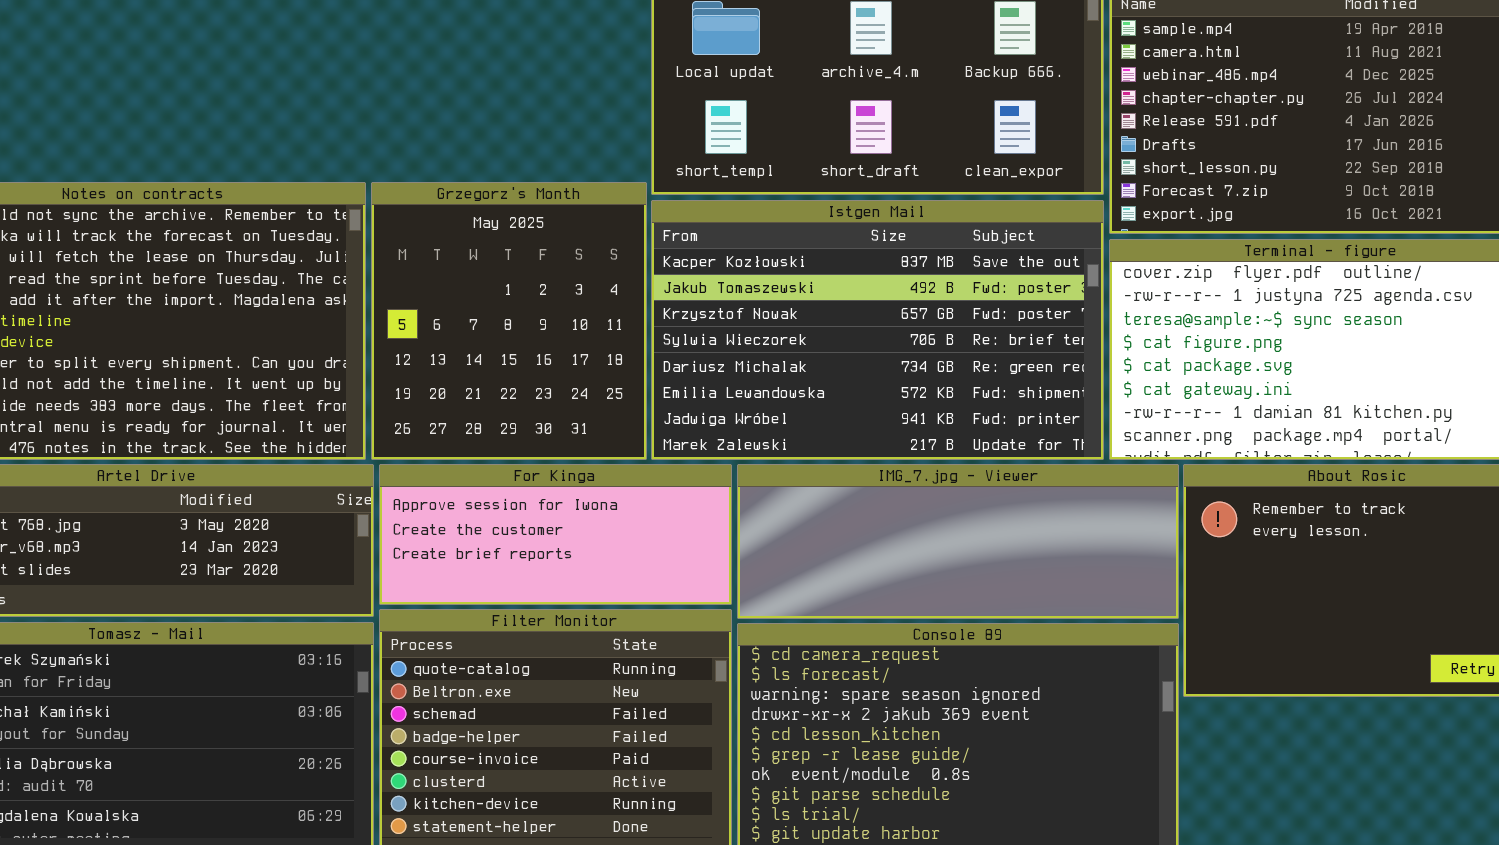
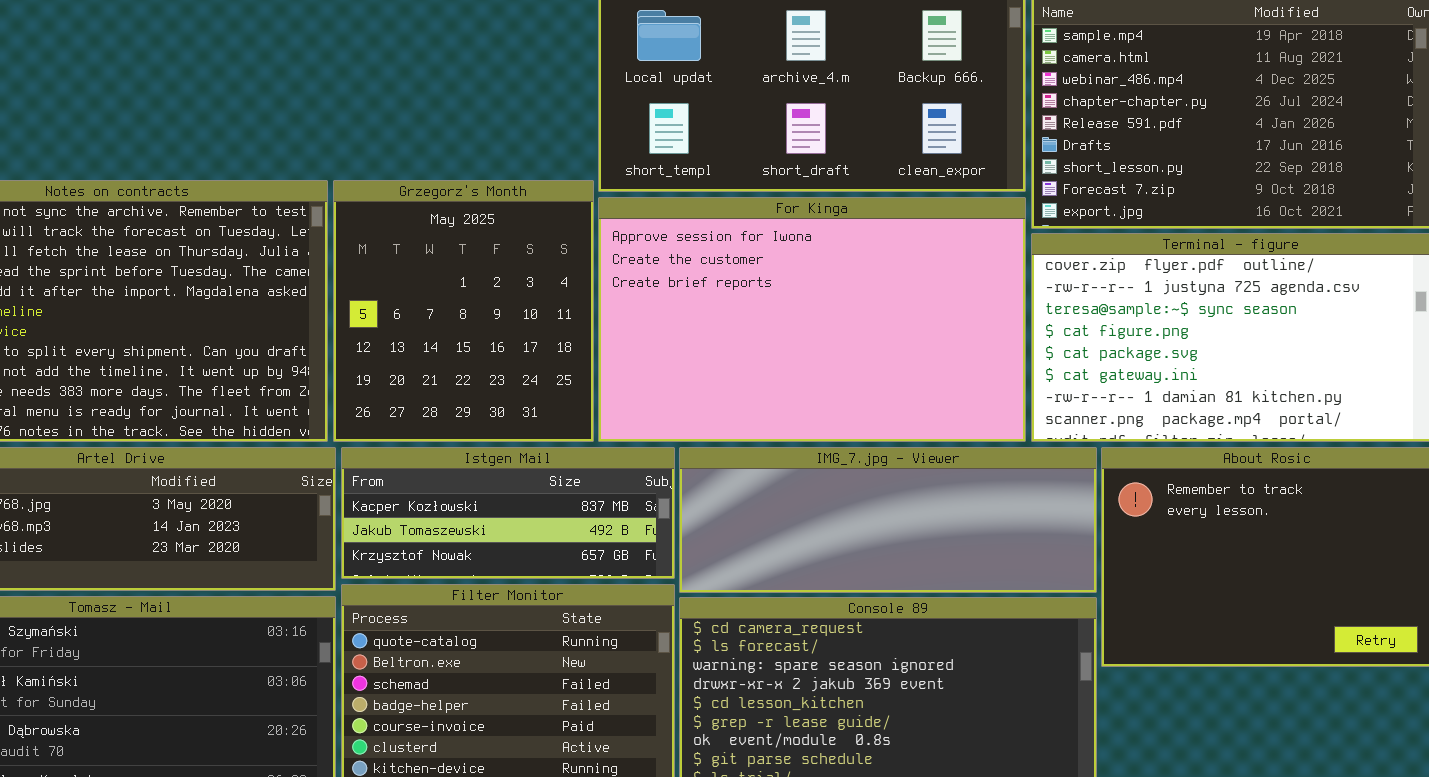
Istgen Mail: [651,200,1104,460] -> [341,447,675,579], moved, resized
For Kinga: [379,464,732,605] -> [598,197,1026,442], moved, resized

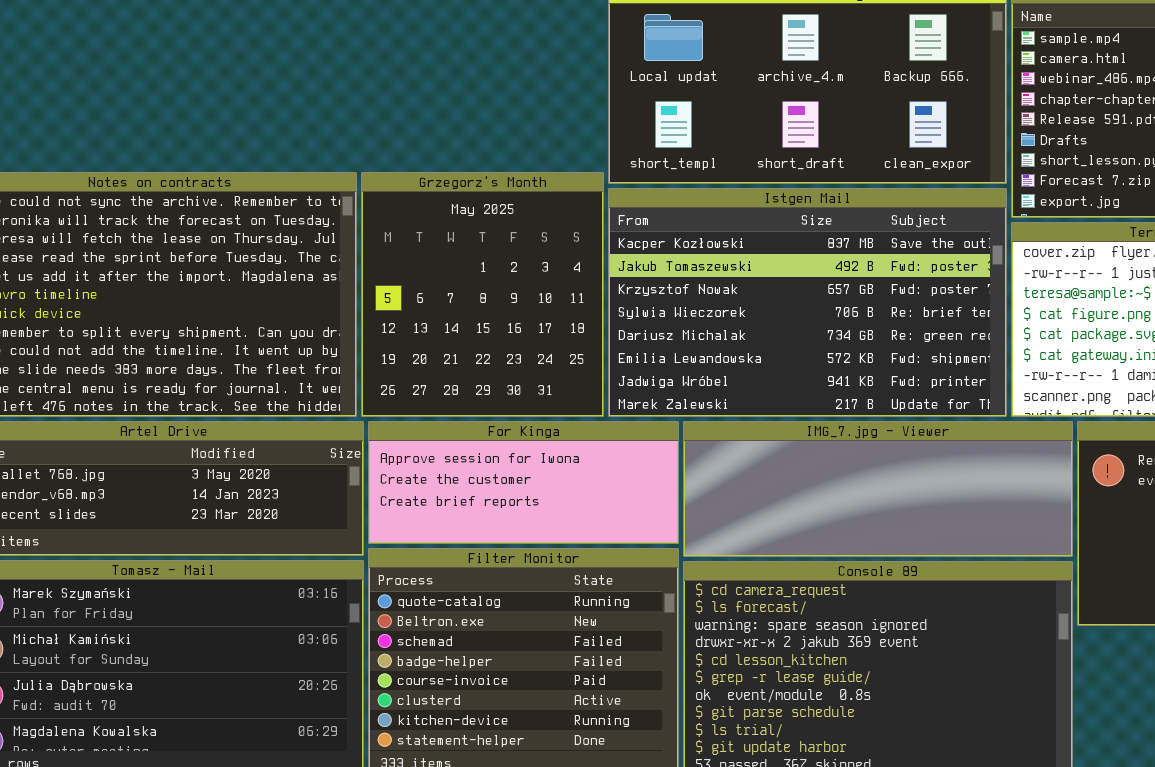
For Kinga: [598,197,1026,442] -> [368,421,679,544], moved, resized
Istgen Mail: [341,447,675,579] -> [608,188,1007,417], moved, resized

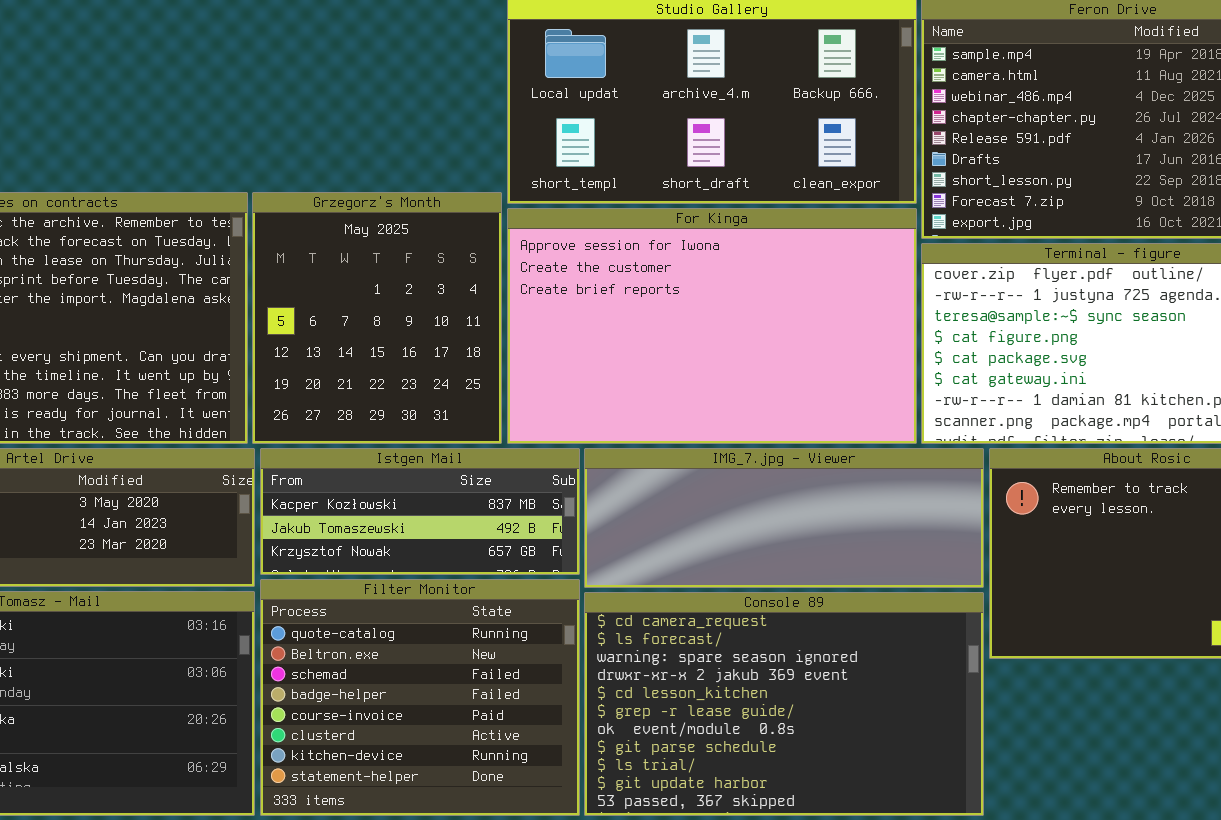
Istgen Mail: [608,188,1007,417] -> [260,448,580,575], moved, resized
For Kinga: [368,421,679,544] -> [507,208,917,444], moved, resized

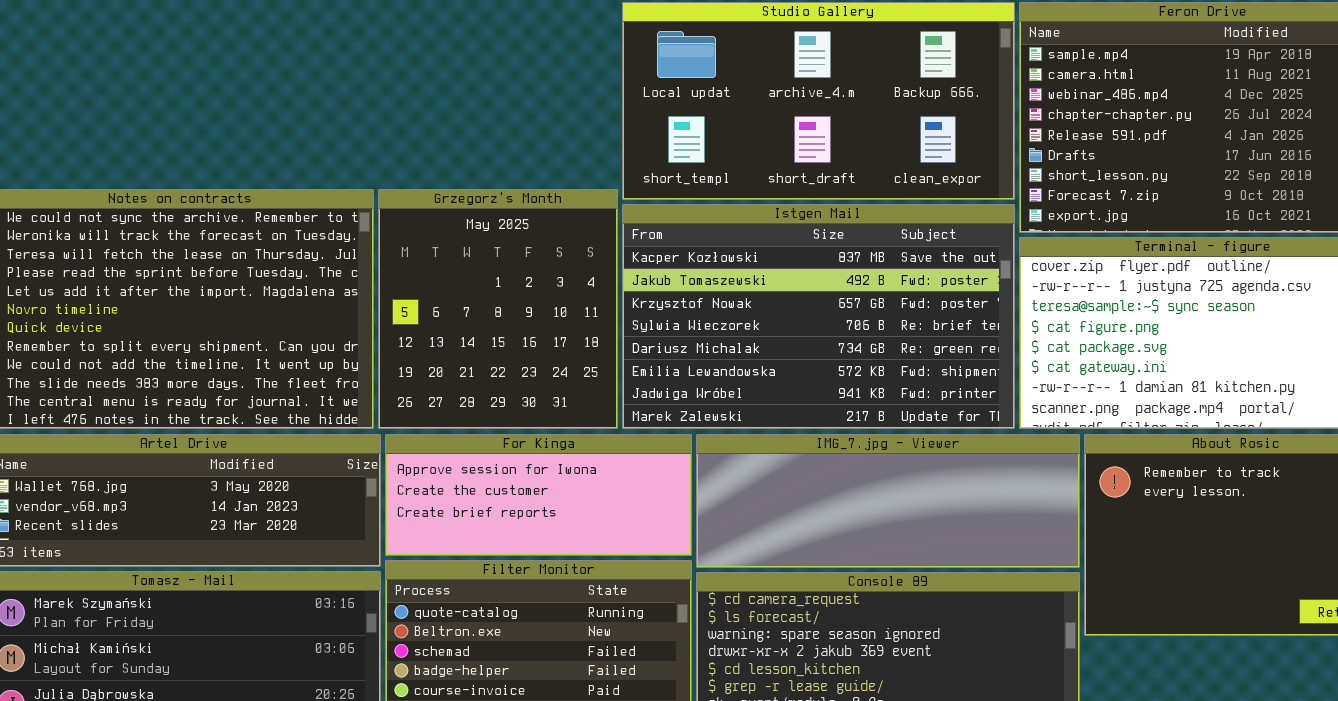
For Kinga: [507,208,917,444] -> [385,434,692,556], moved, resized
Istgen Mail: [260,448,580,575] -> [622,204,1015,429], moved, resized

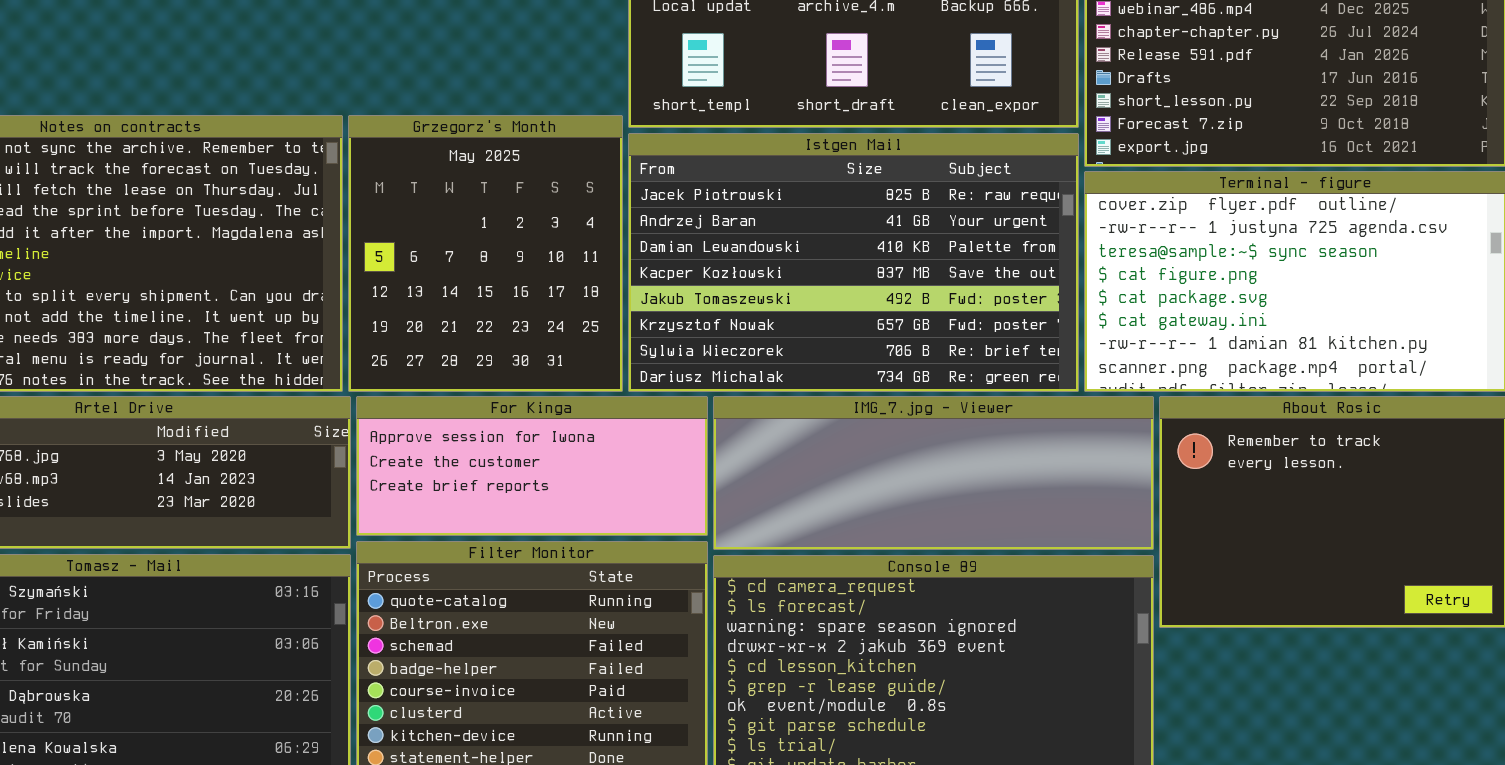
Istgen Mail: [622,204,1015,429] -> [628,133,1079,392], scrolled up 3 rows

